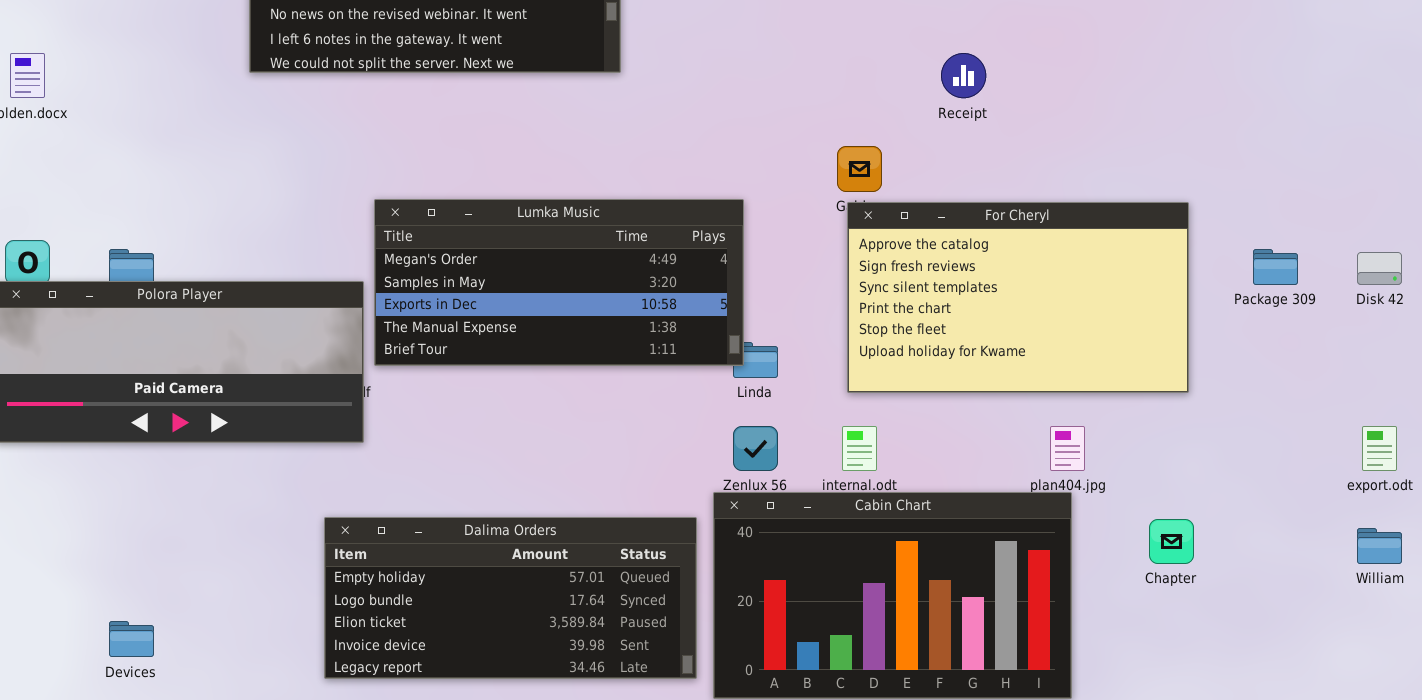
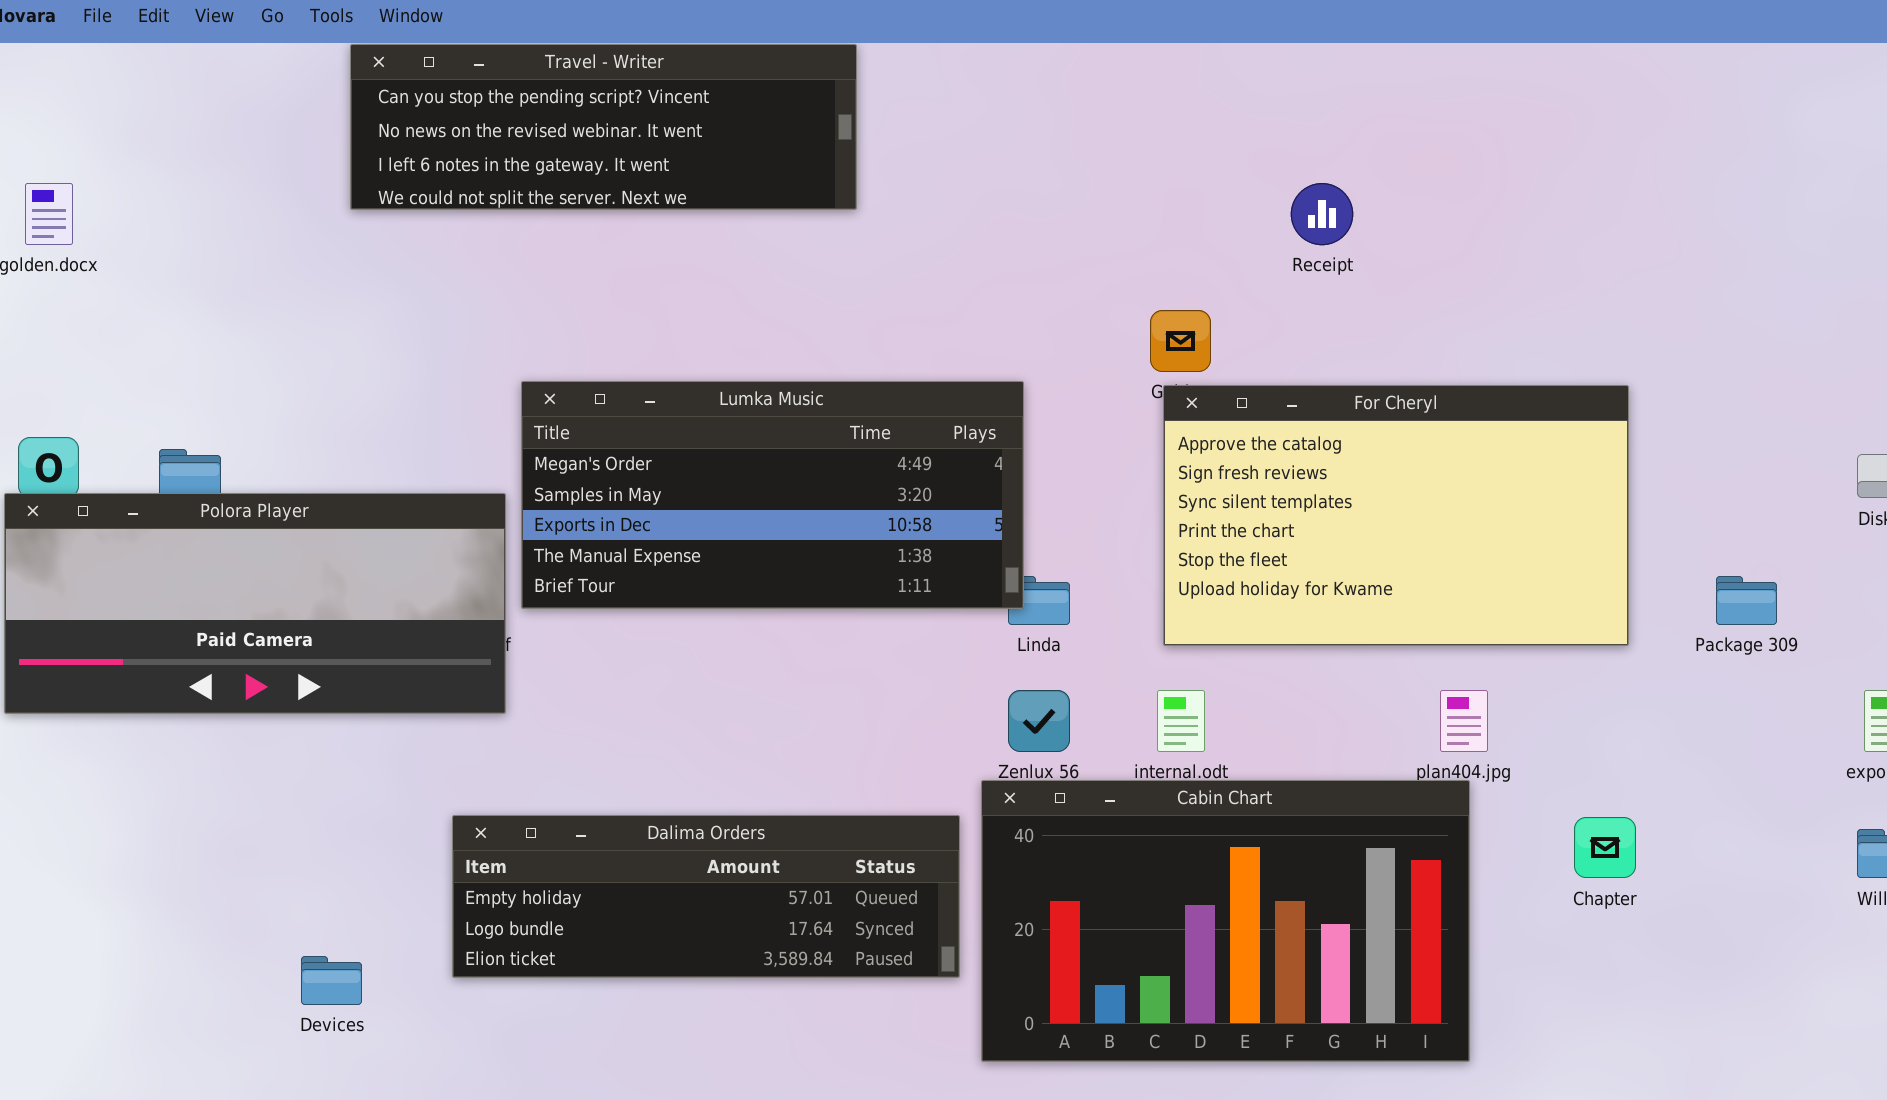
Package 309: [1253,249,1298,285] -> [1716,576,1777,625], moved
Dalima Orders: [324,517,697,679] -> [452,815,960,978], resized
Devices: [109,621,154,657] -> [301,956,362,1005], moved

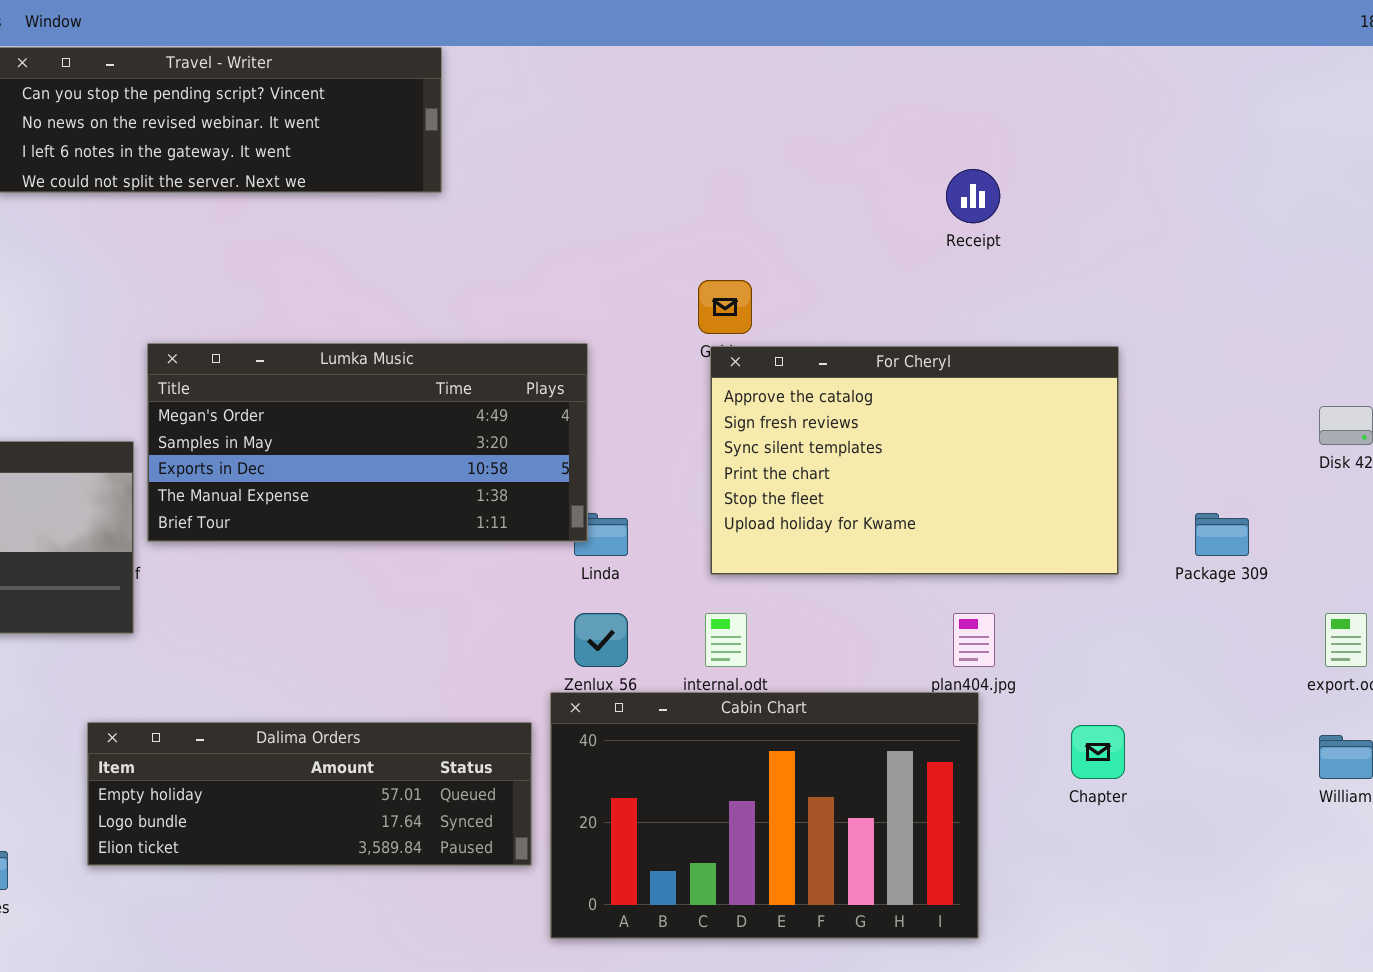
Receipt: [1291,183,1353,245] -> [946,169,1000,223], moved

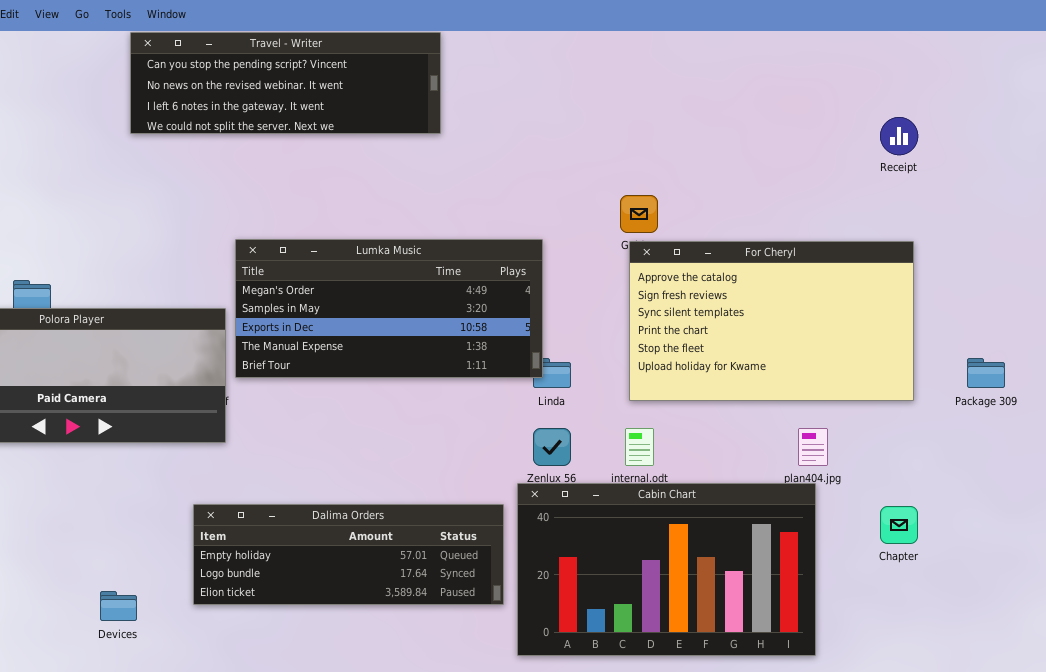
Receipt: [946,169,1000,223] -> [880,117,918,155], moved

